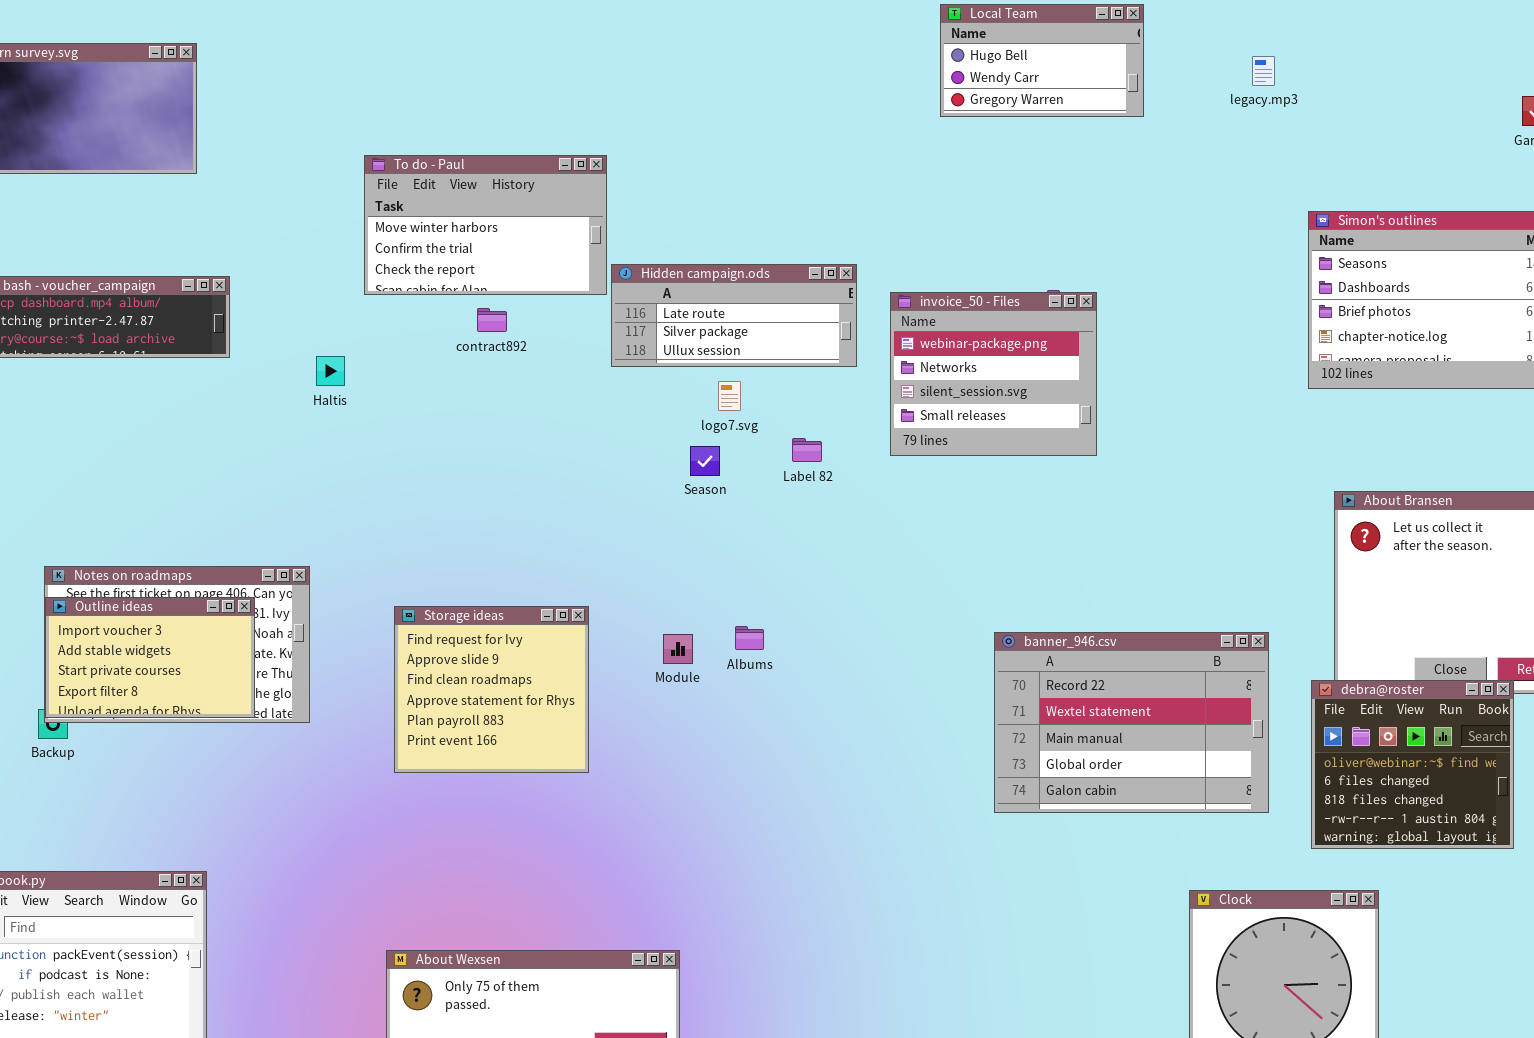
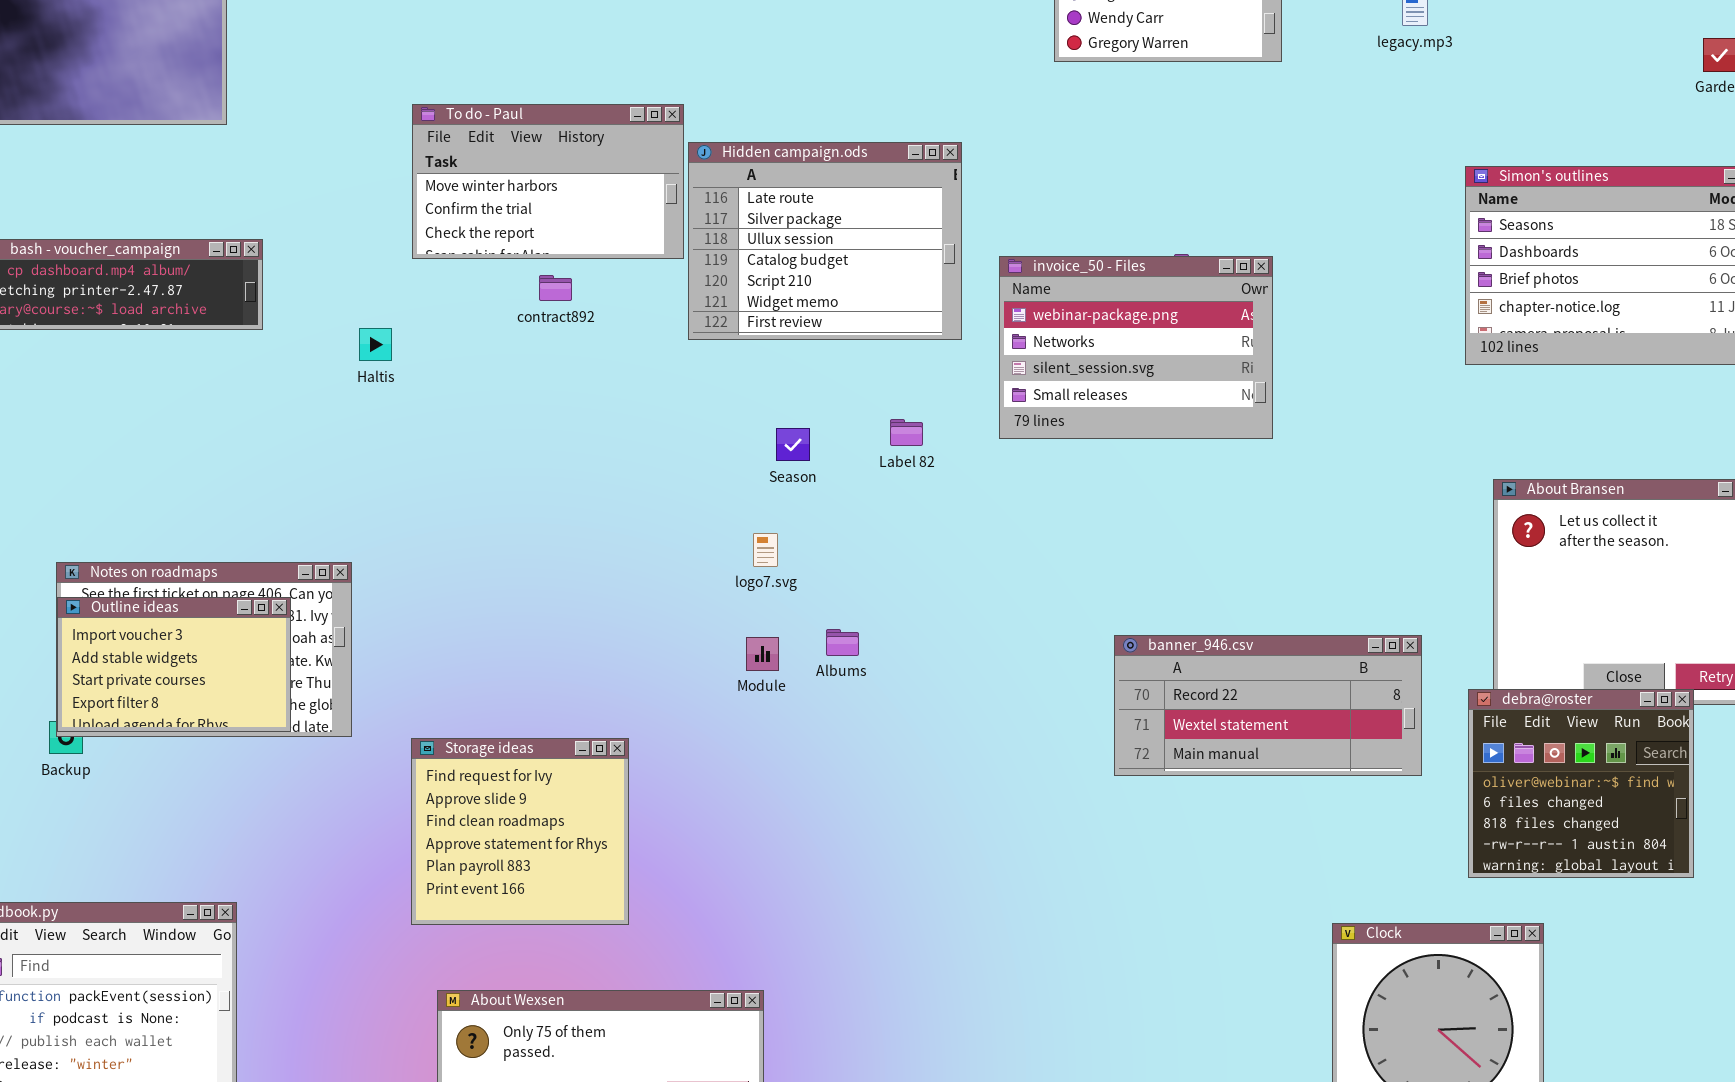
Hidden campaign.ods: [611,264,857,367] -> [688,142,962,340], resized
invoice_50 - Files: [890,292,1097,456] -> [999,256,1273,439], resized
logo7.svg: [718,381,741,411] -> [753,533,778,567], moved
Storage ideas: [394,606,589,773] -> [411,738,629,925], moved
banner_946.csv: [994,632,1269,813] -> [1114,635,1422,776], resized

